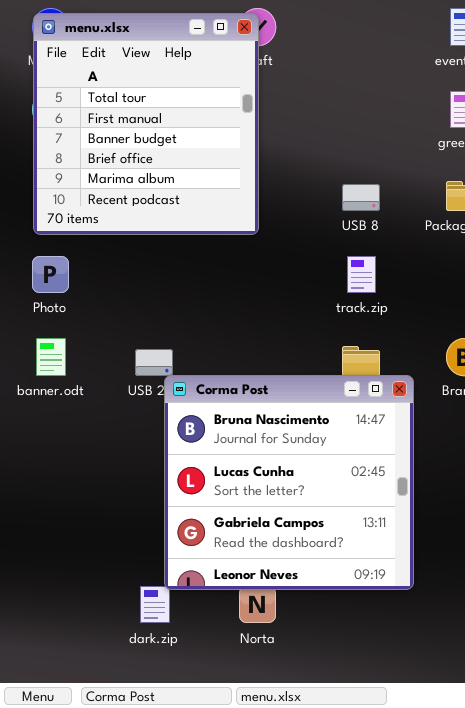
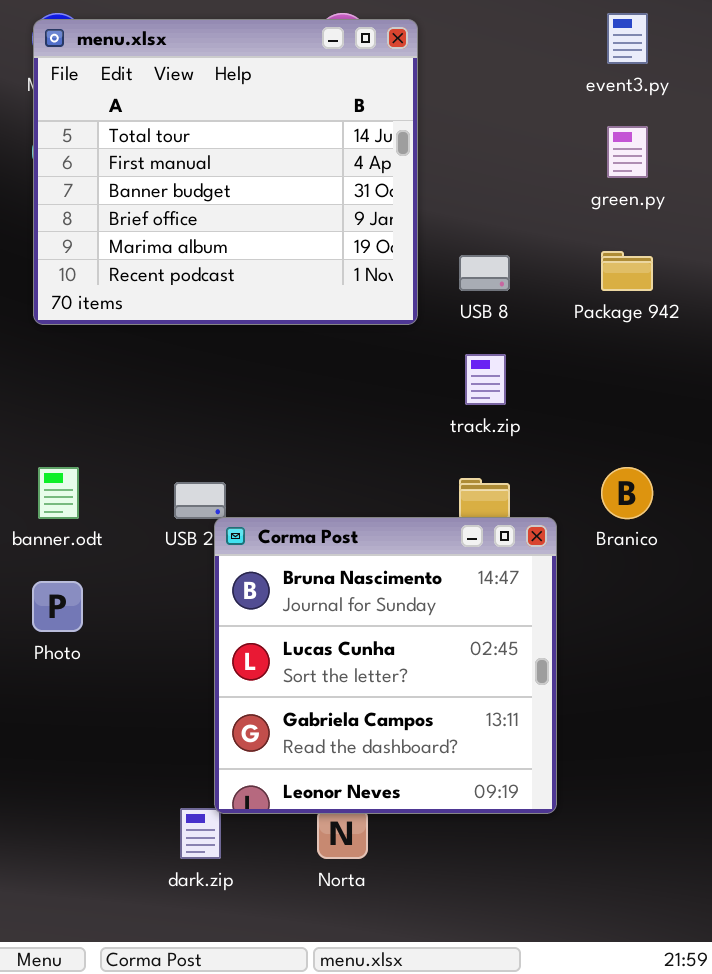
menu.xlsx: [33,13,259,235] -> [33,19,418,325], resized
Photo: [32,256,69,293] -> [32,581,83,632], moved

